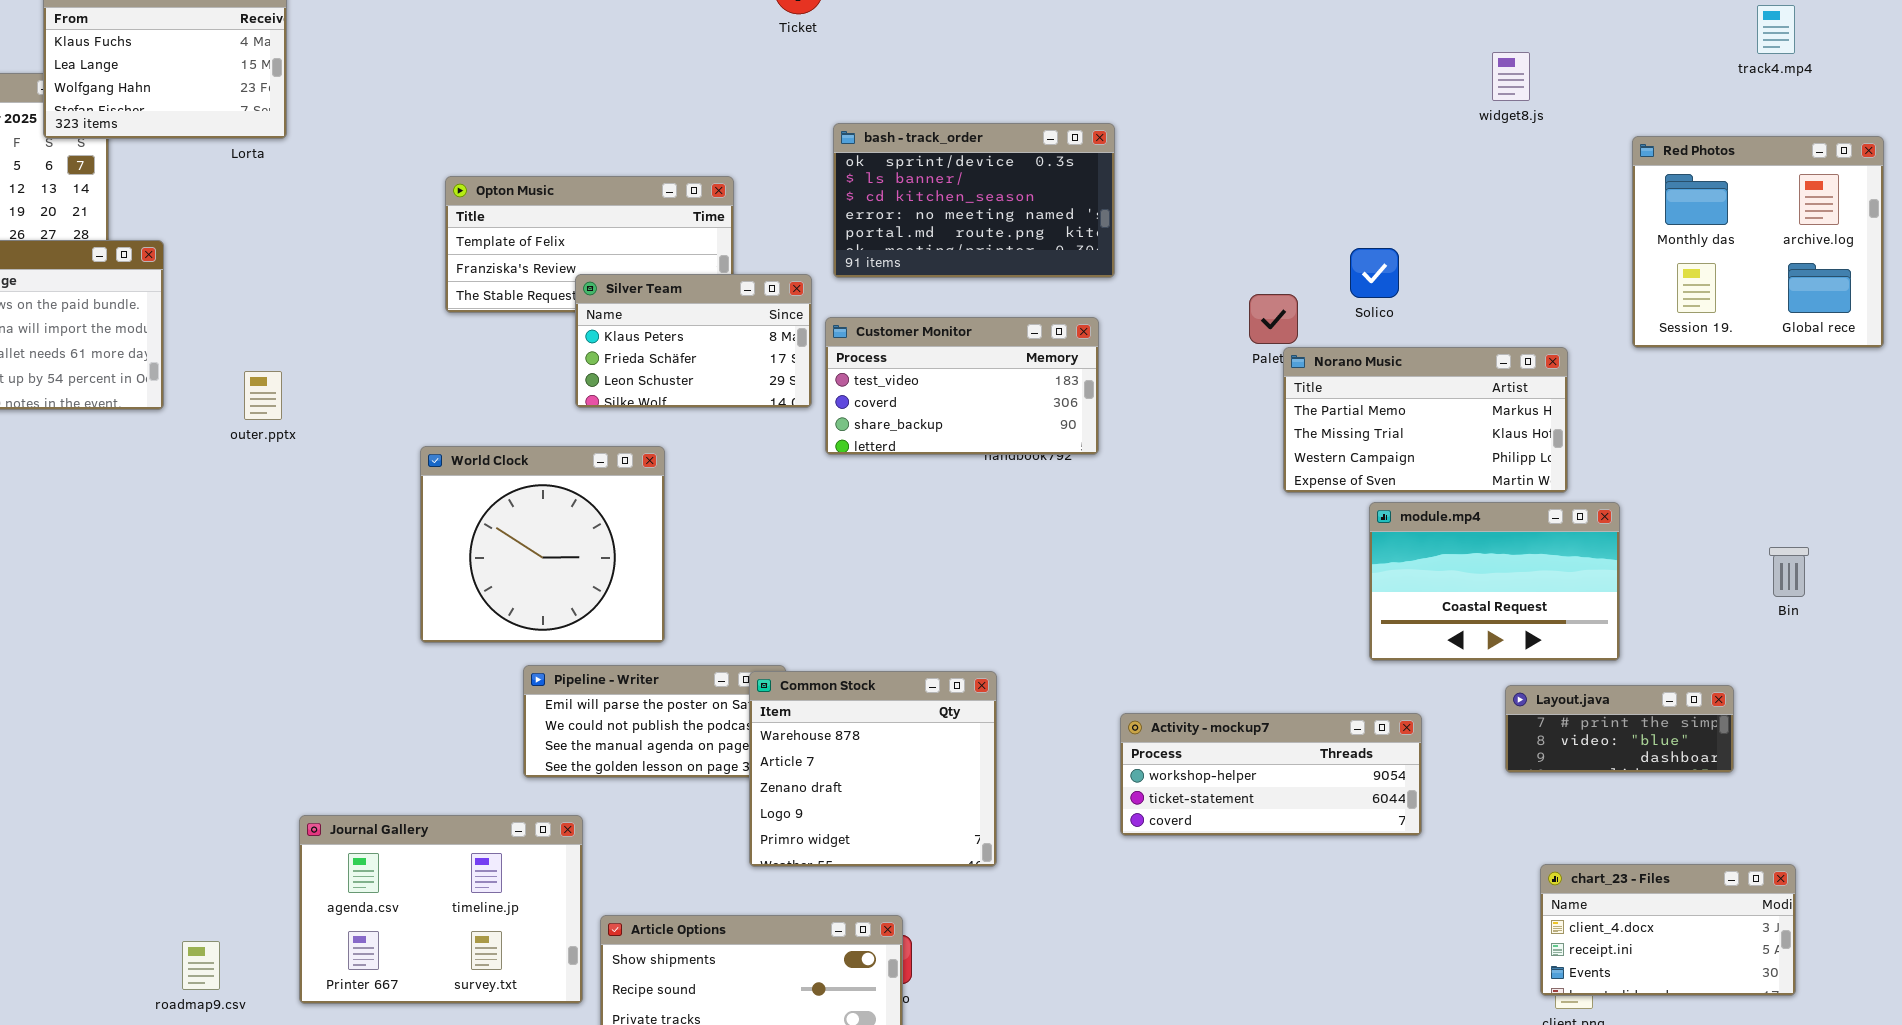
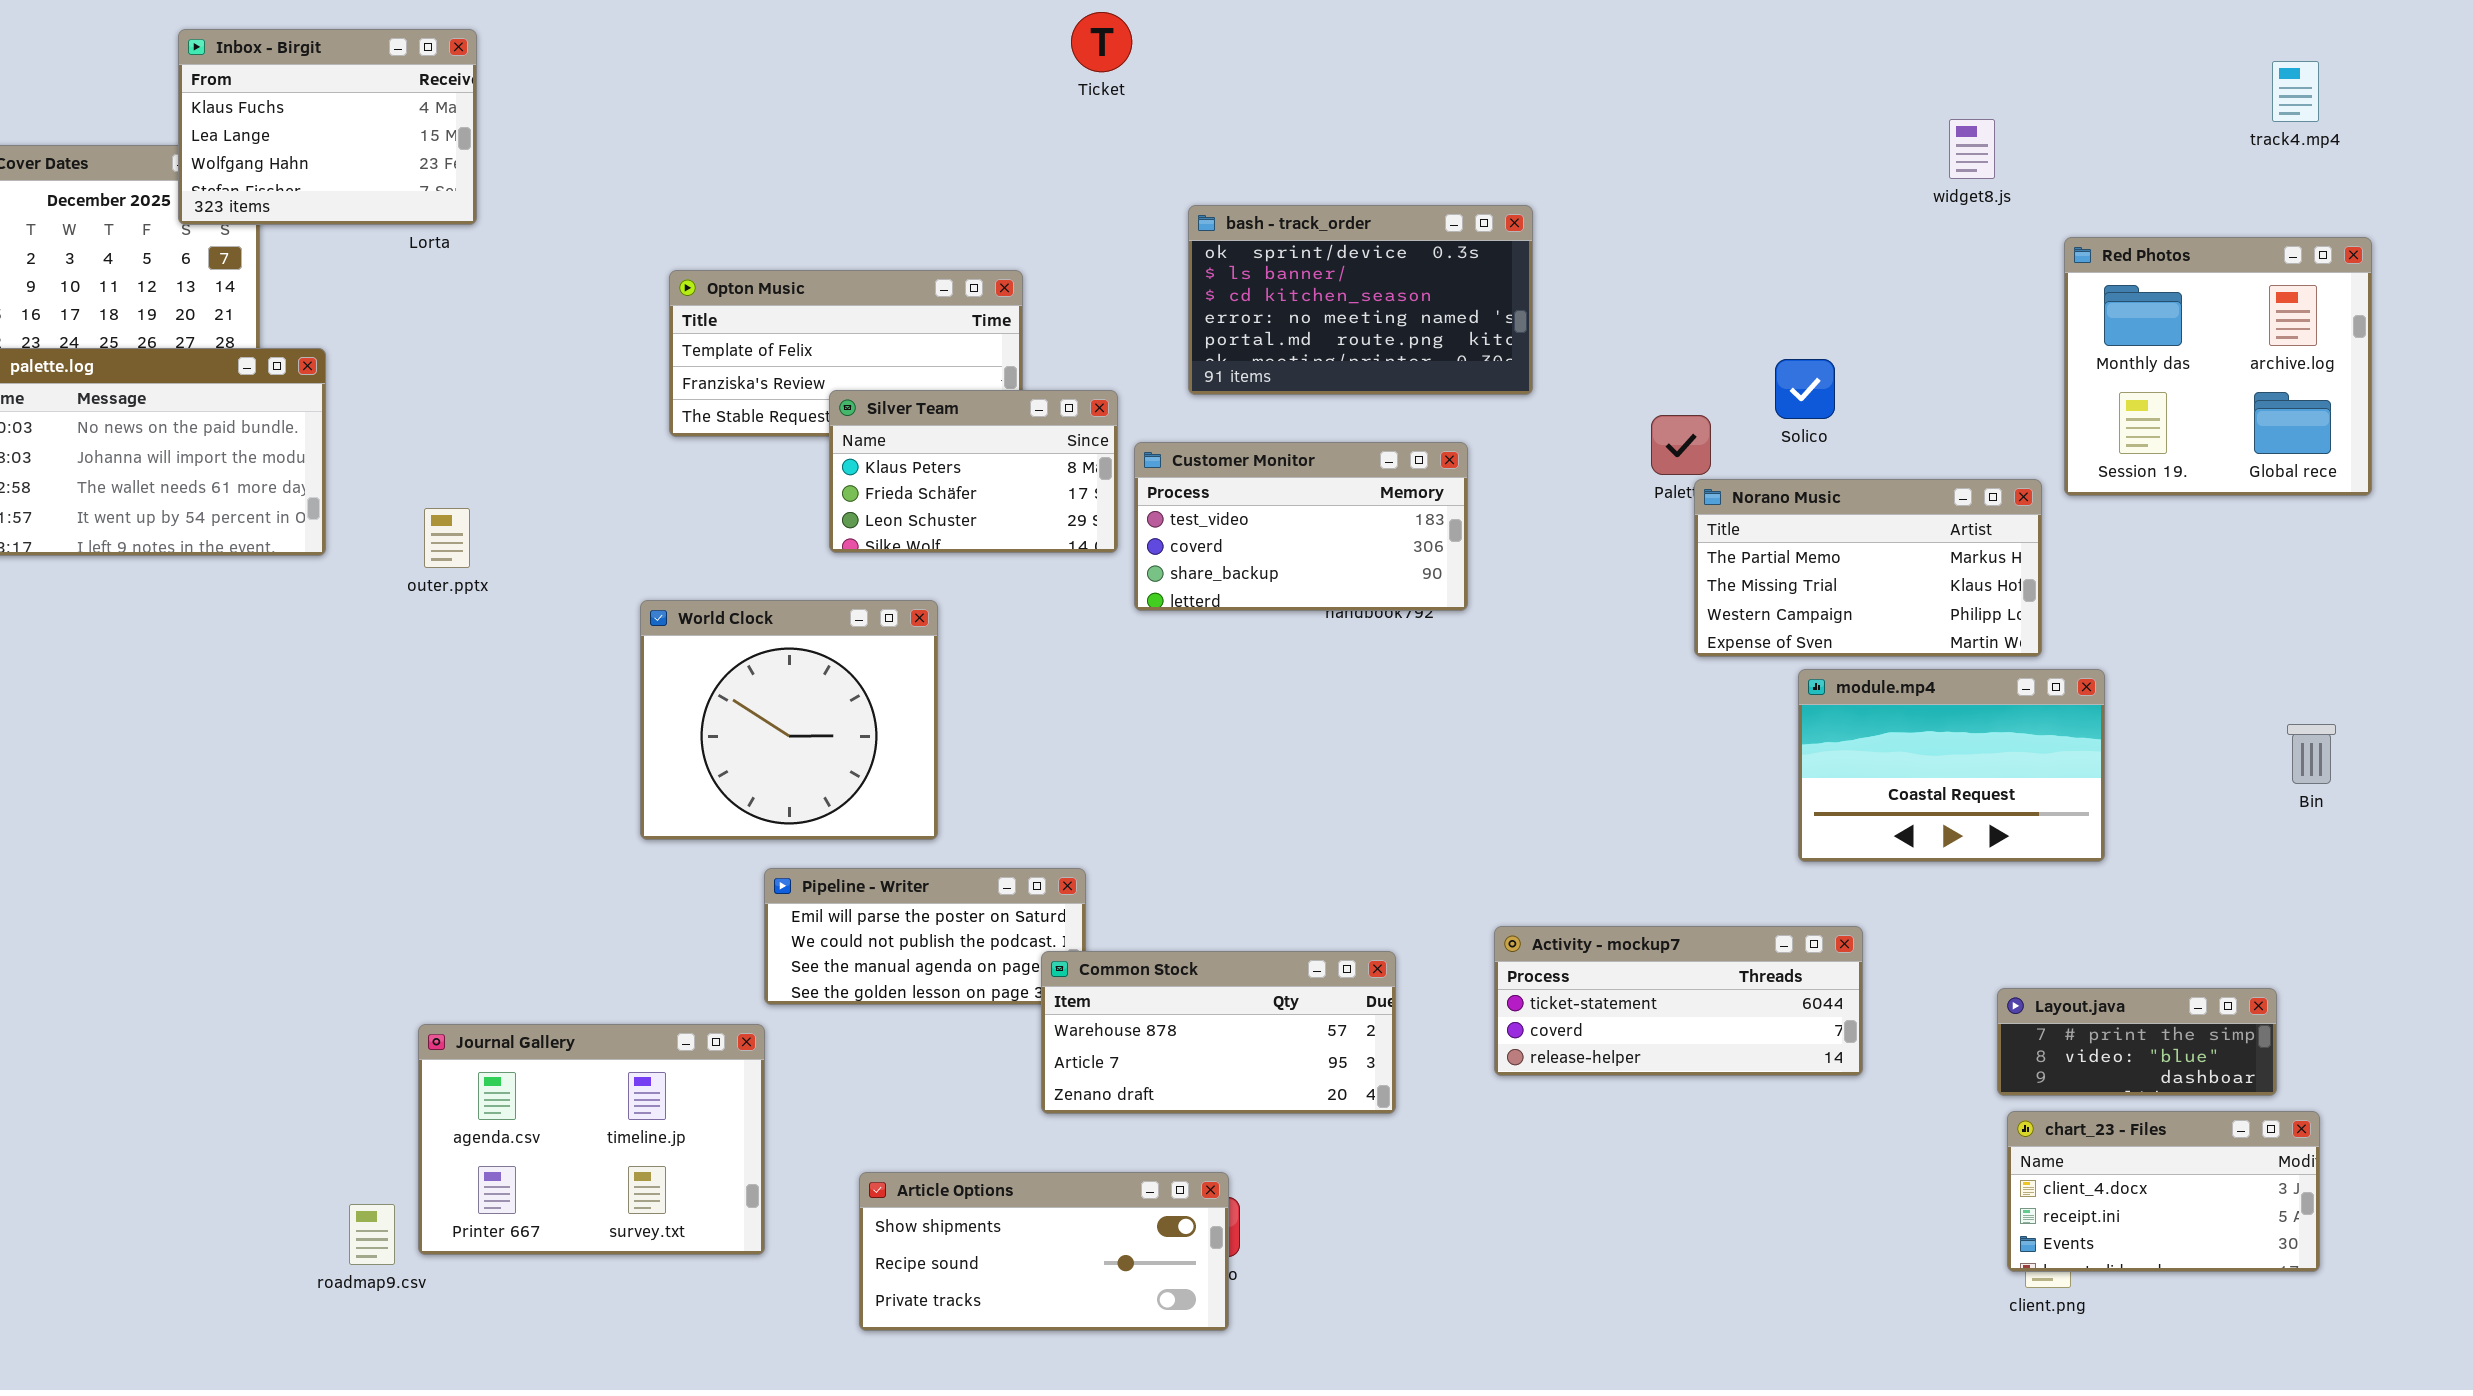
bash - track_order: [833,123,1115,278] -> [1188,205,1533,395], moved
Red Photos: [1632,136,1884,348] -> [2064,237,2372,496], moved
Common Stock: [749,671,997,867] -> [1041,951,1396,1114], resized
Layout.java: [1505,685,1734,773] -> [1997,988,2277,1096], moved
Activity - mockup7: [1120,713,1422,836] -> [1494,926,1863,1076], scrolled down 1 row
Journal Gallery: [299,815,583,1004] -> [418,1024,765,1255], moved

